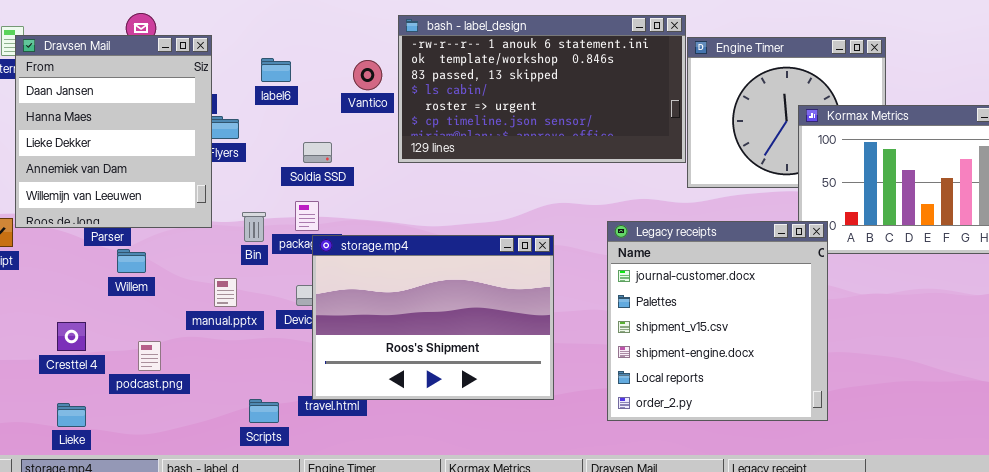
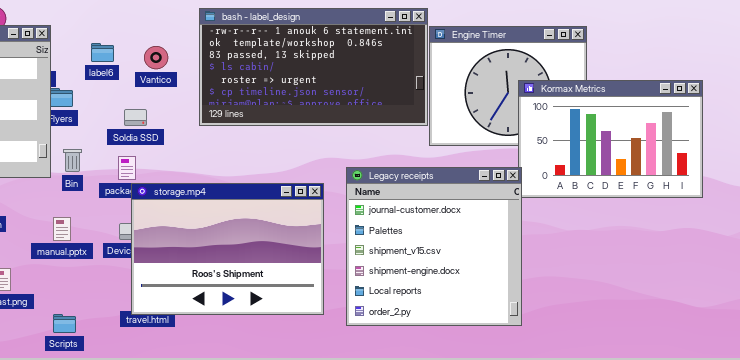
Vantico: [353,60,382,90] -> [144,46,168,69], moved
Bin: [242,212,266,242] -> [63,149,82,172], moved
Legacy receipts: [607,221,828,421] -> [346,167,522,326], moved
Scripts: [249,399,279,423] -> [53,314,76,333], moved

